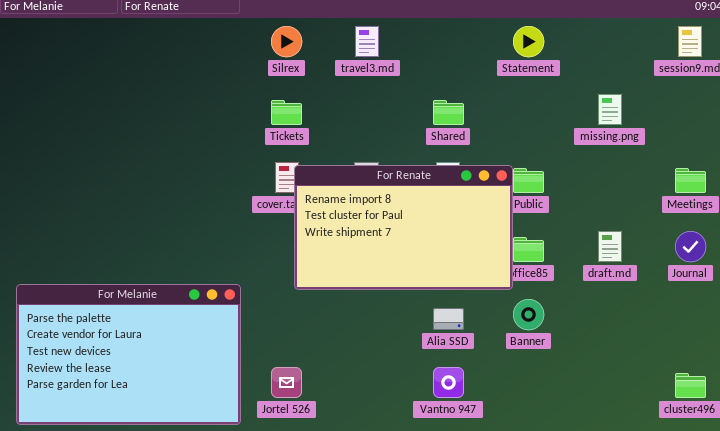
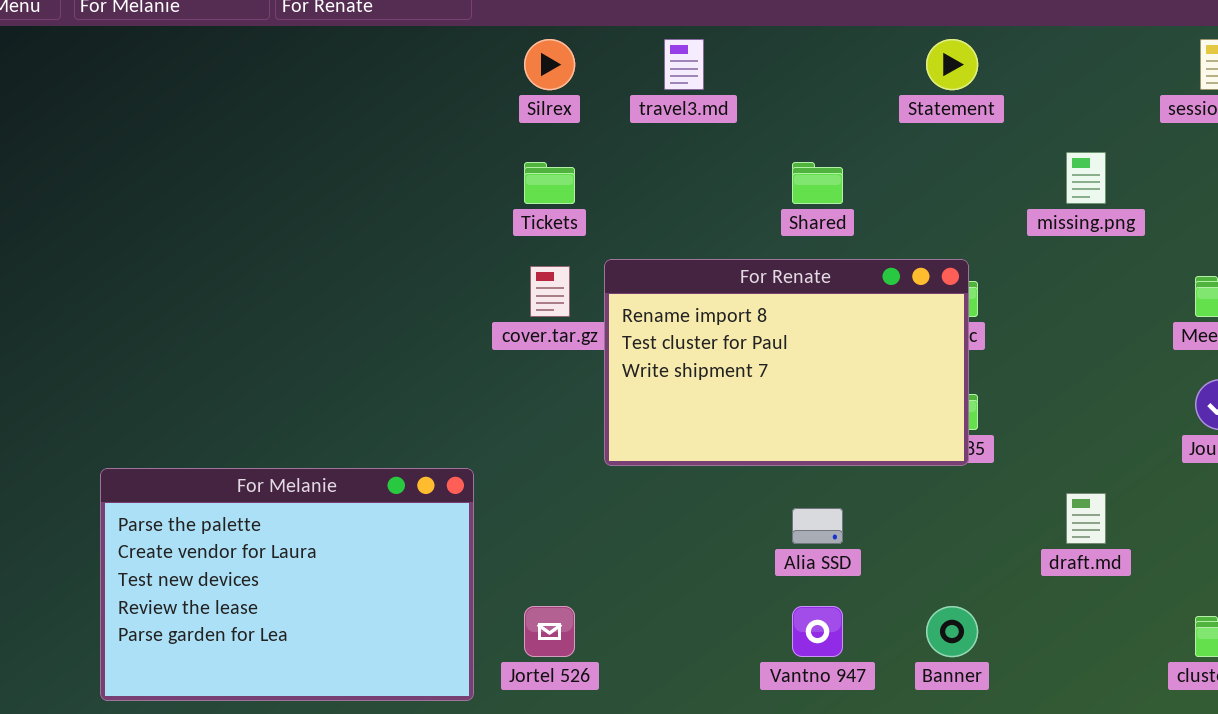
For Renate: [294,165,513,290] -> [604,259,969,466], moved
draft.md: [598,231,622,262] -> [1066,493,1106,544], moved
Banner: [513,299,544,330] -> [926,606,978,657], moved

